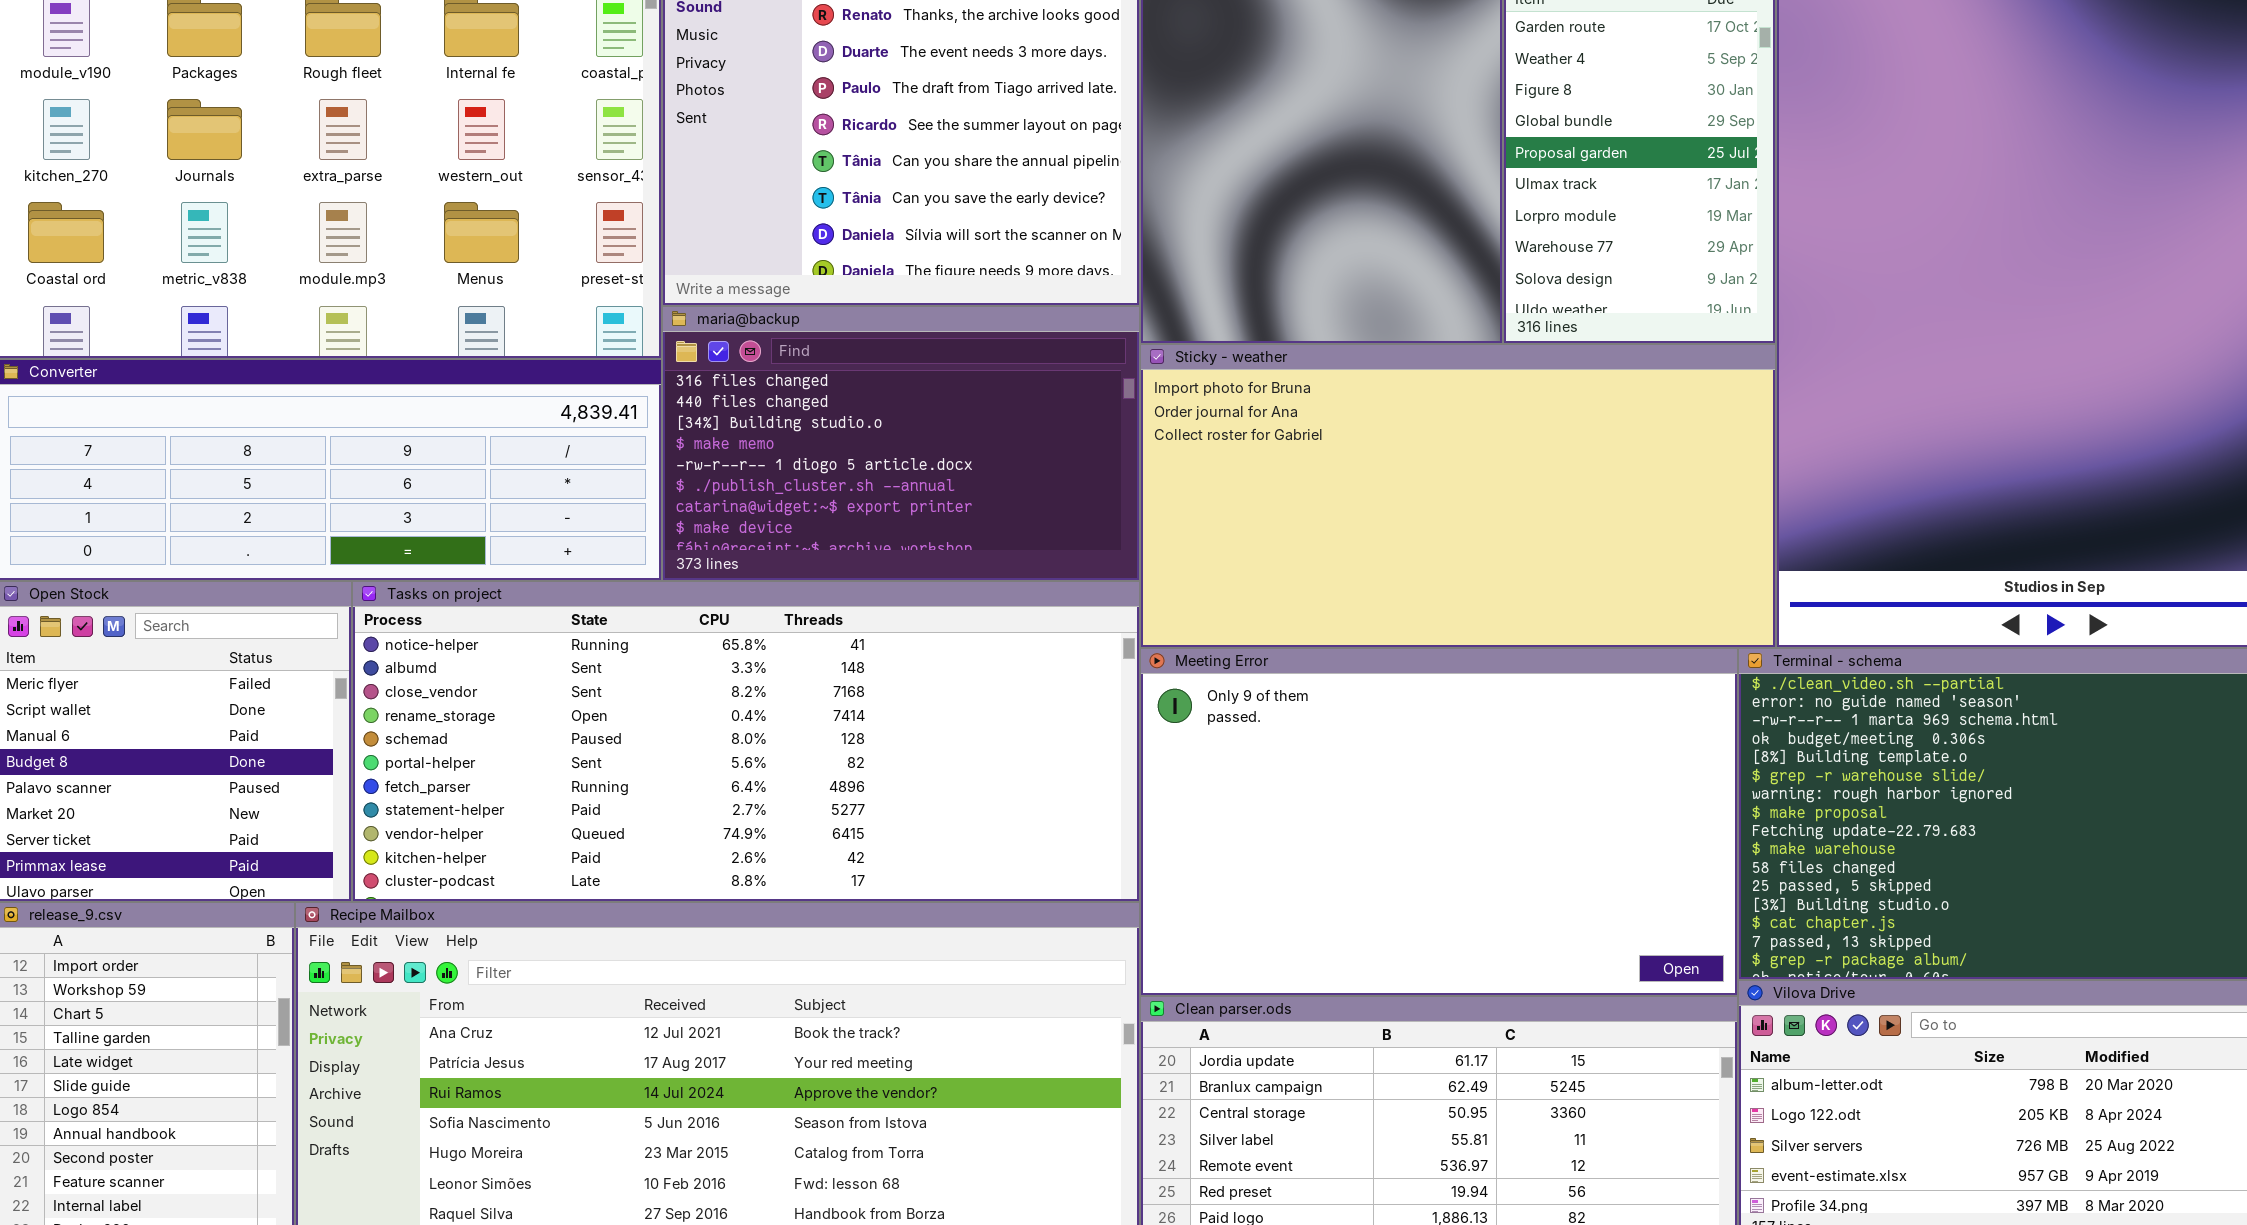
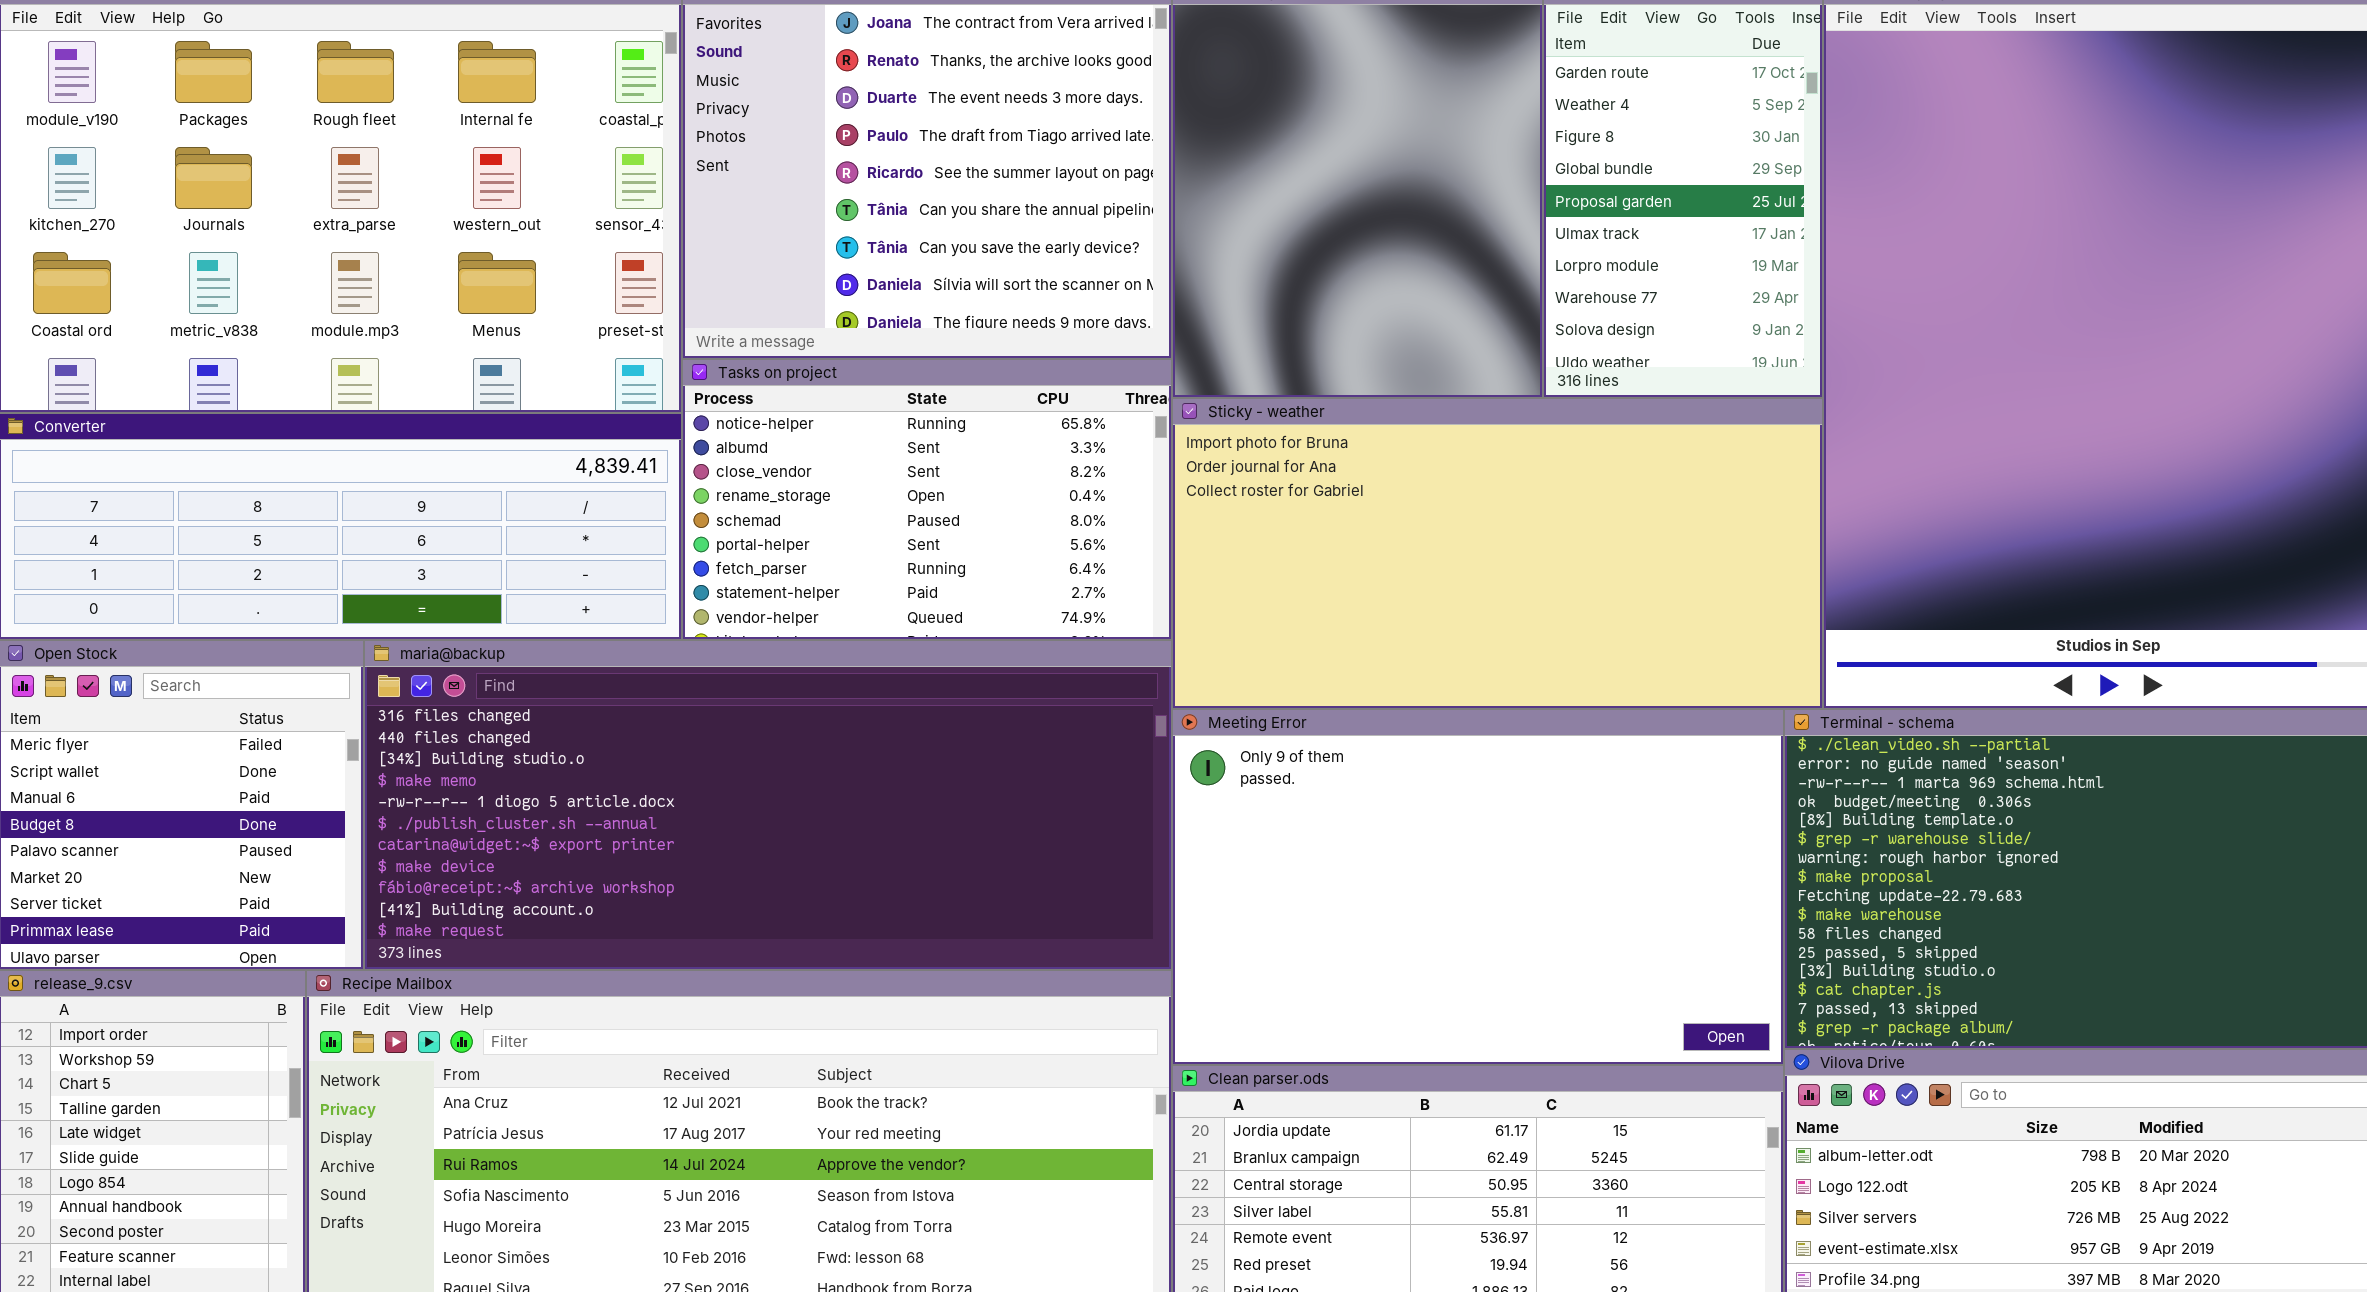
maria@backup: [662,306,1140,581] -> [364,640,1172,970], moved, resized
Tasks on project: [352,581,1140,902] -> [682,359,1172,640], moved, resized

